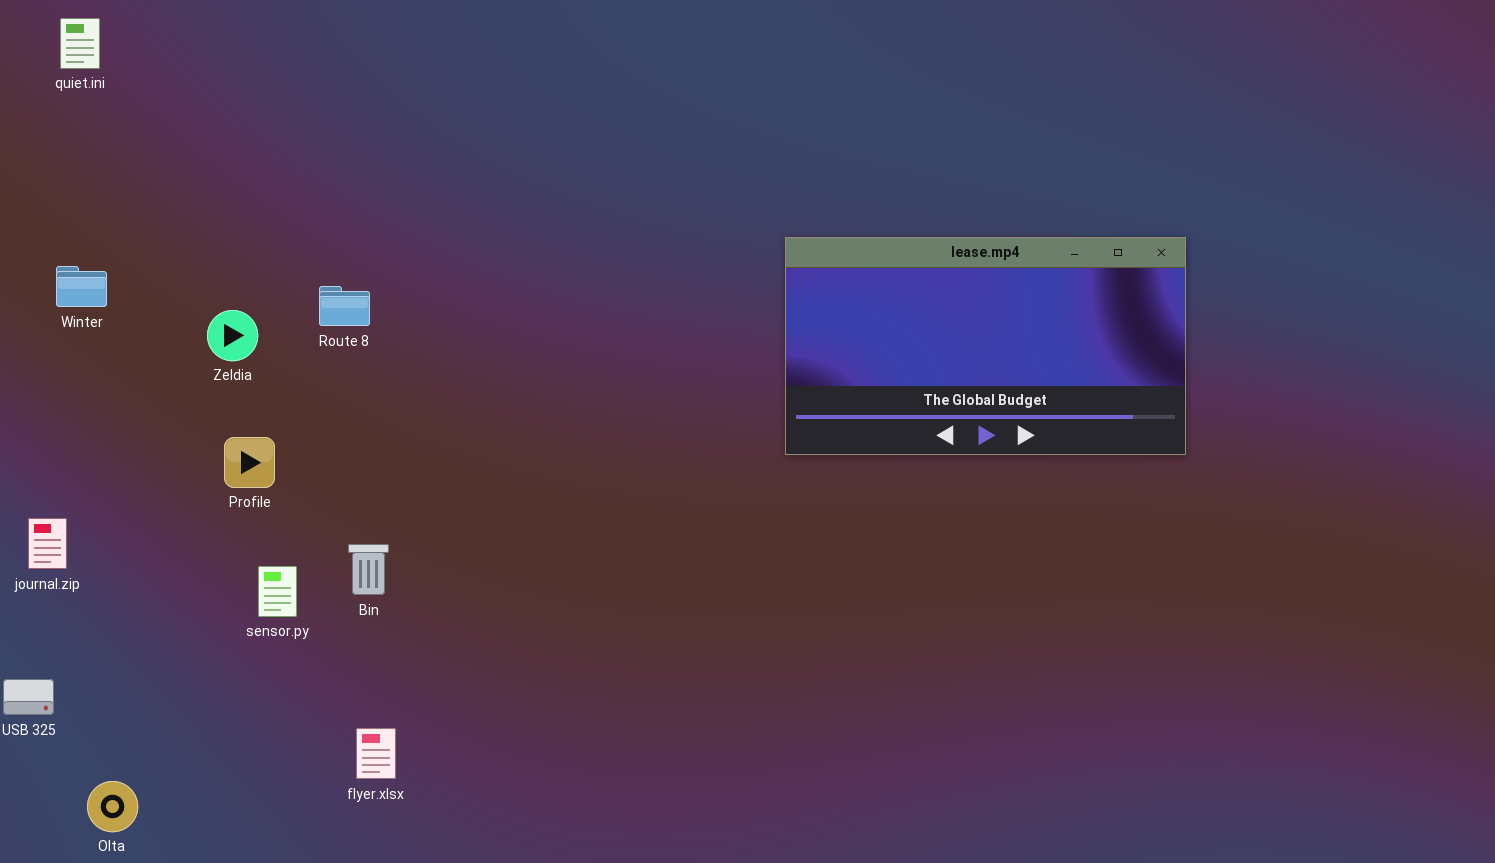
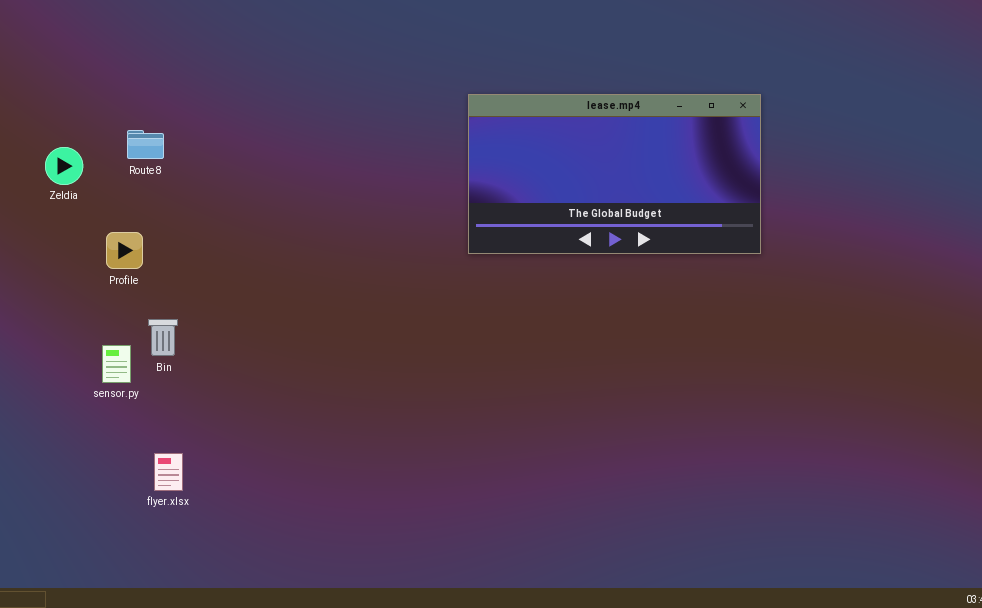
Profile: [224,437,275,488] -> [106,232,143,269], moved
sensor.py: [258,566,297,617] -> [102,345,131,383], moved

